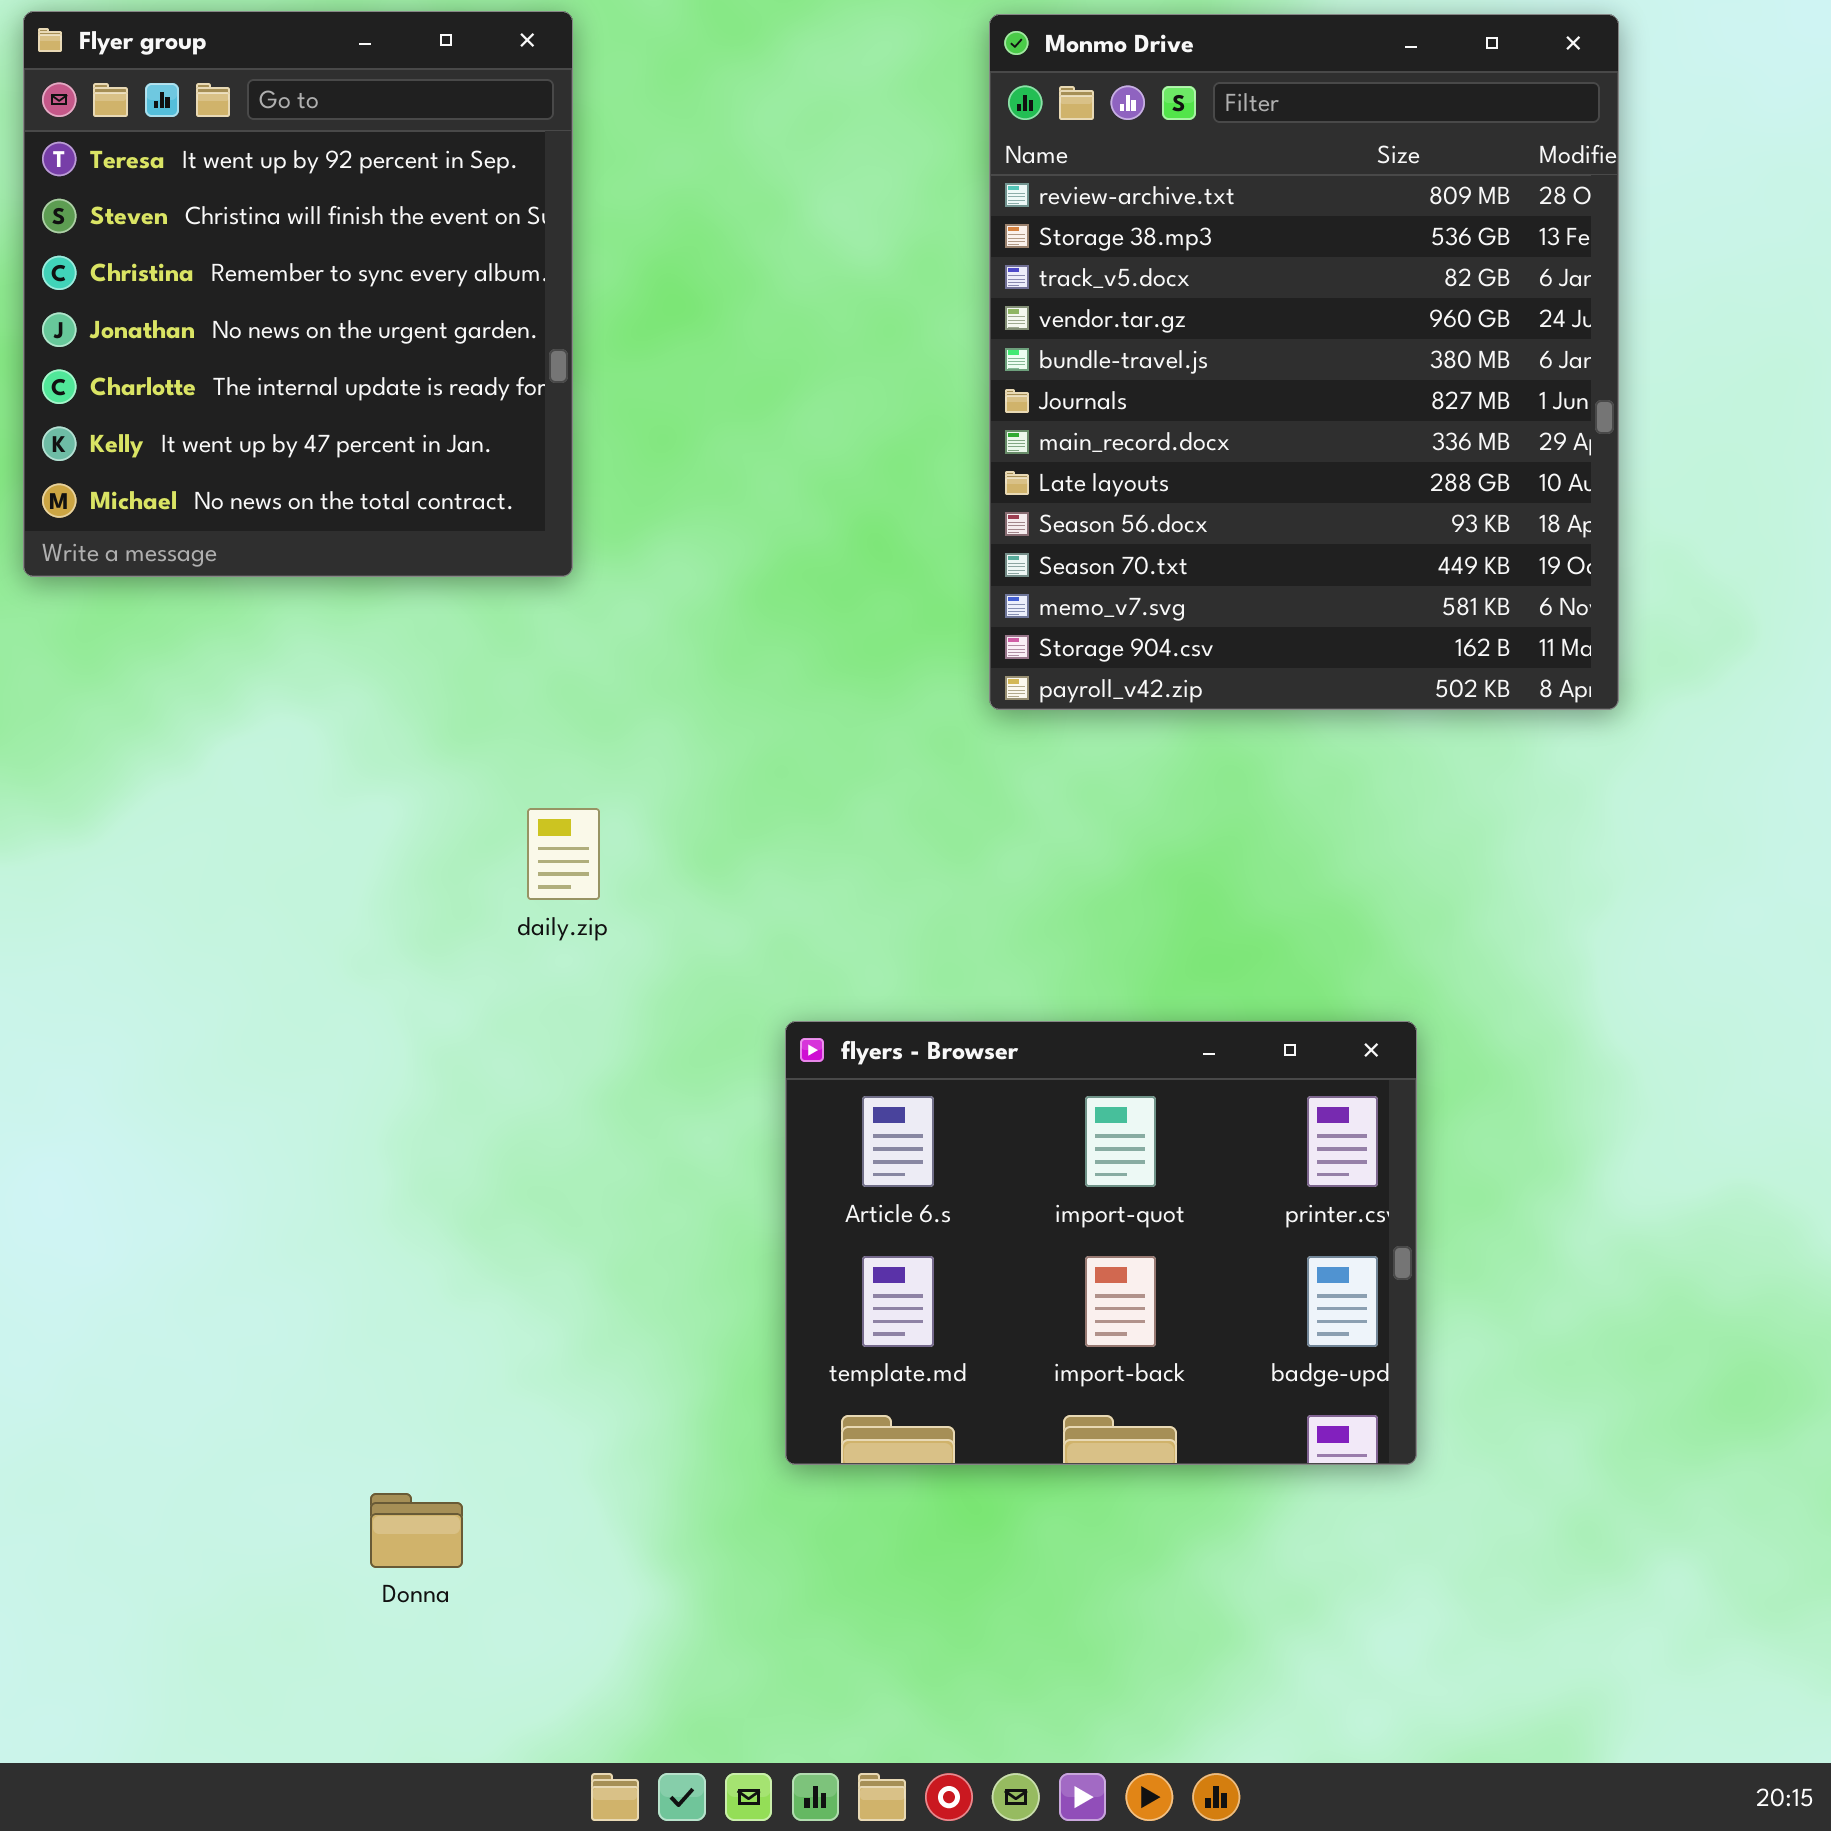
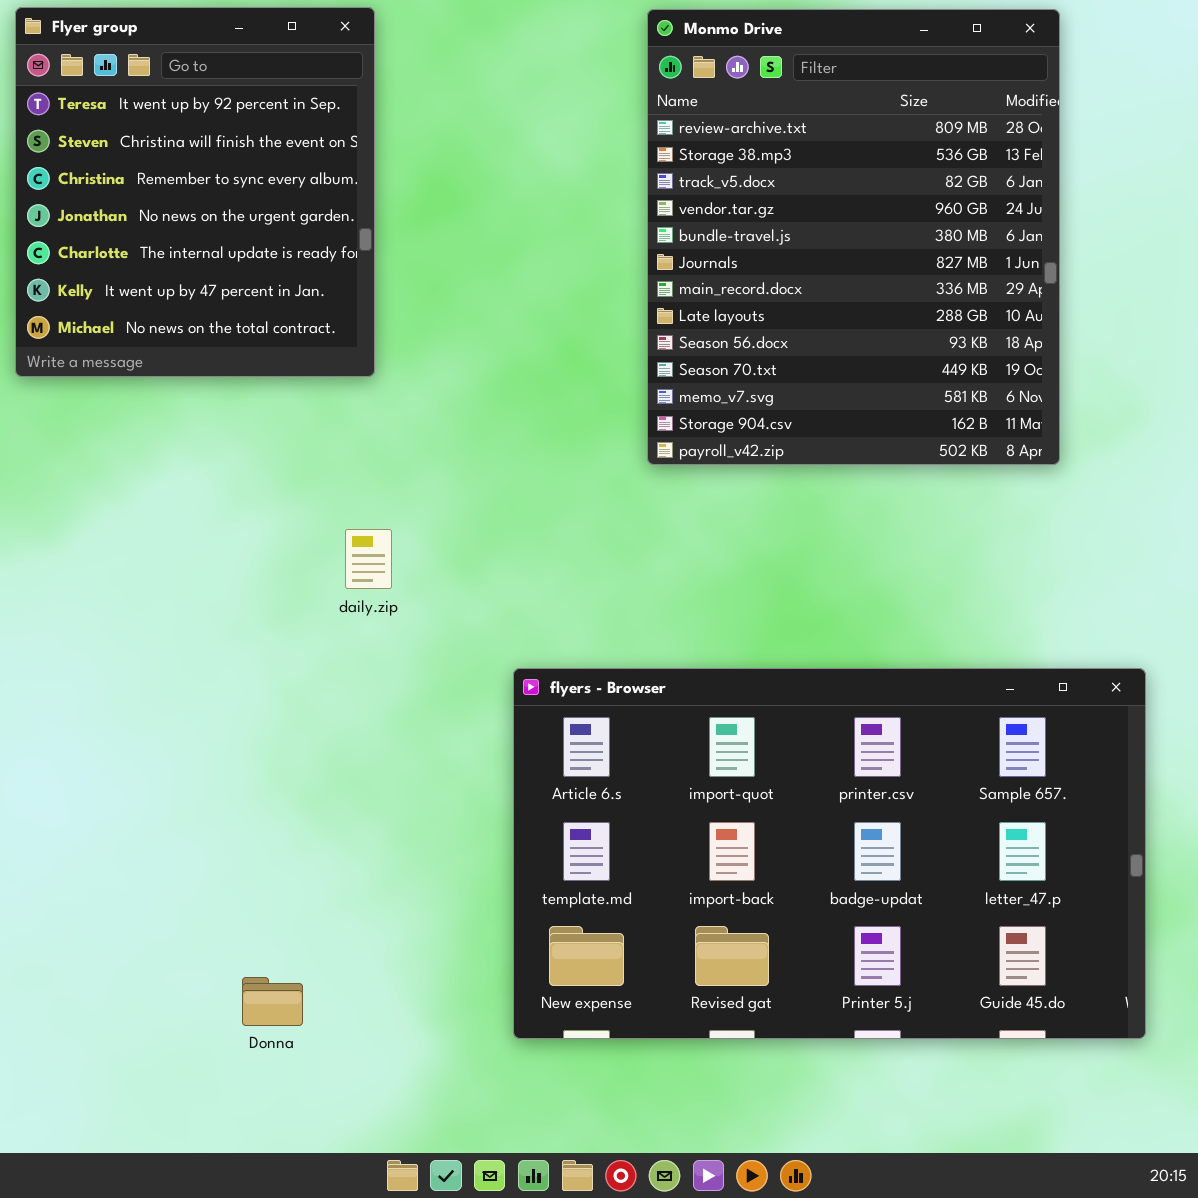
flyers - Browser: [785,1021,1417,1465] -> [513,668,1146,1039], resized

